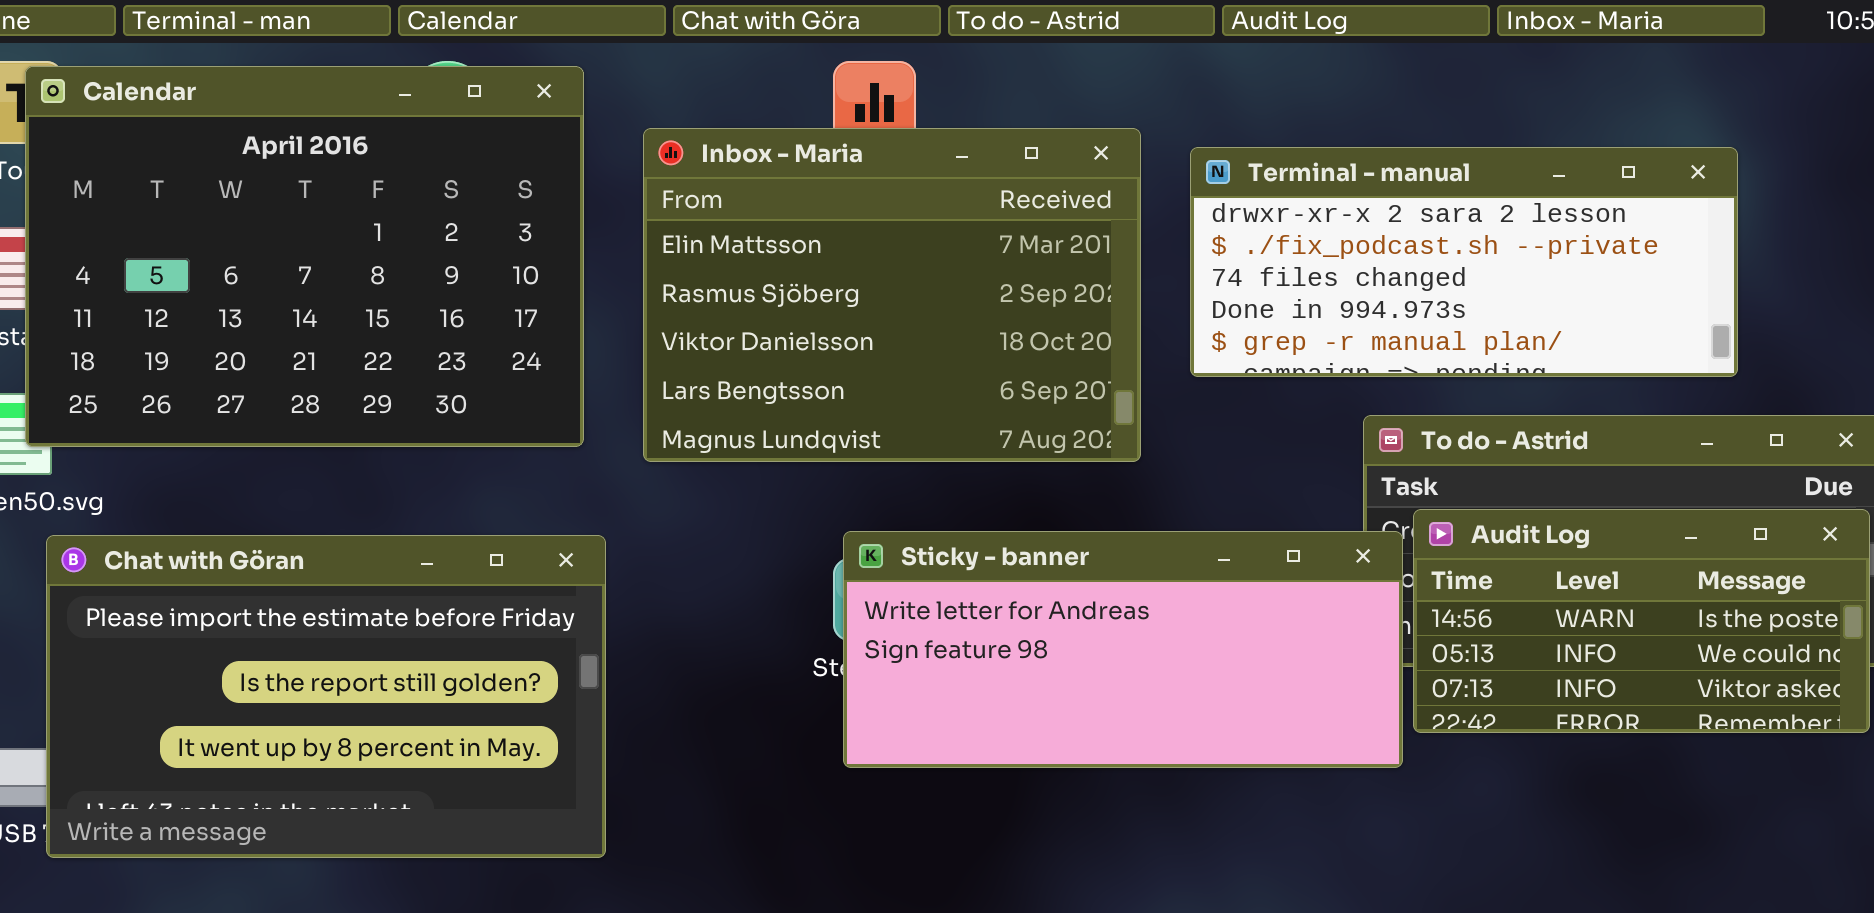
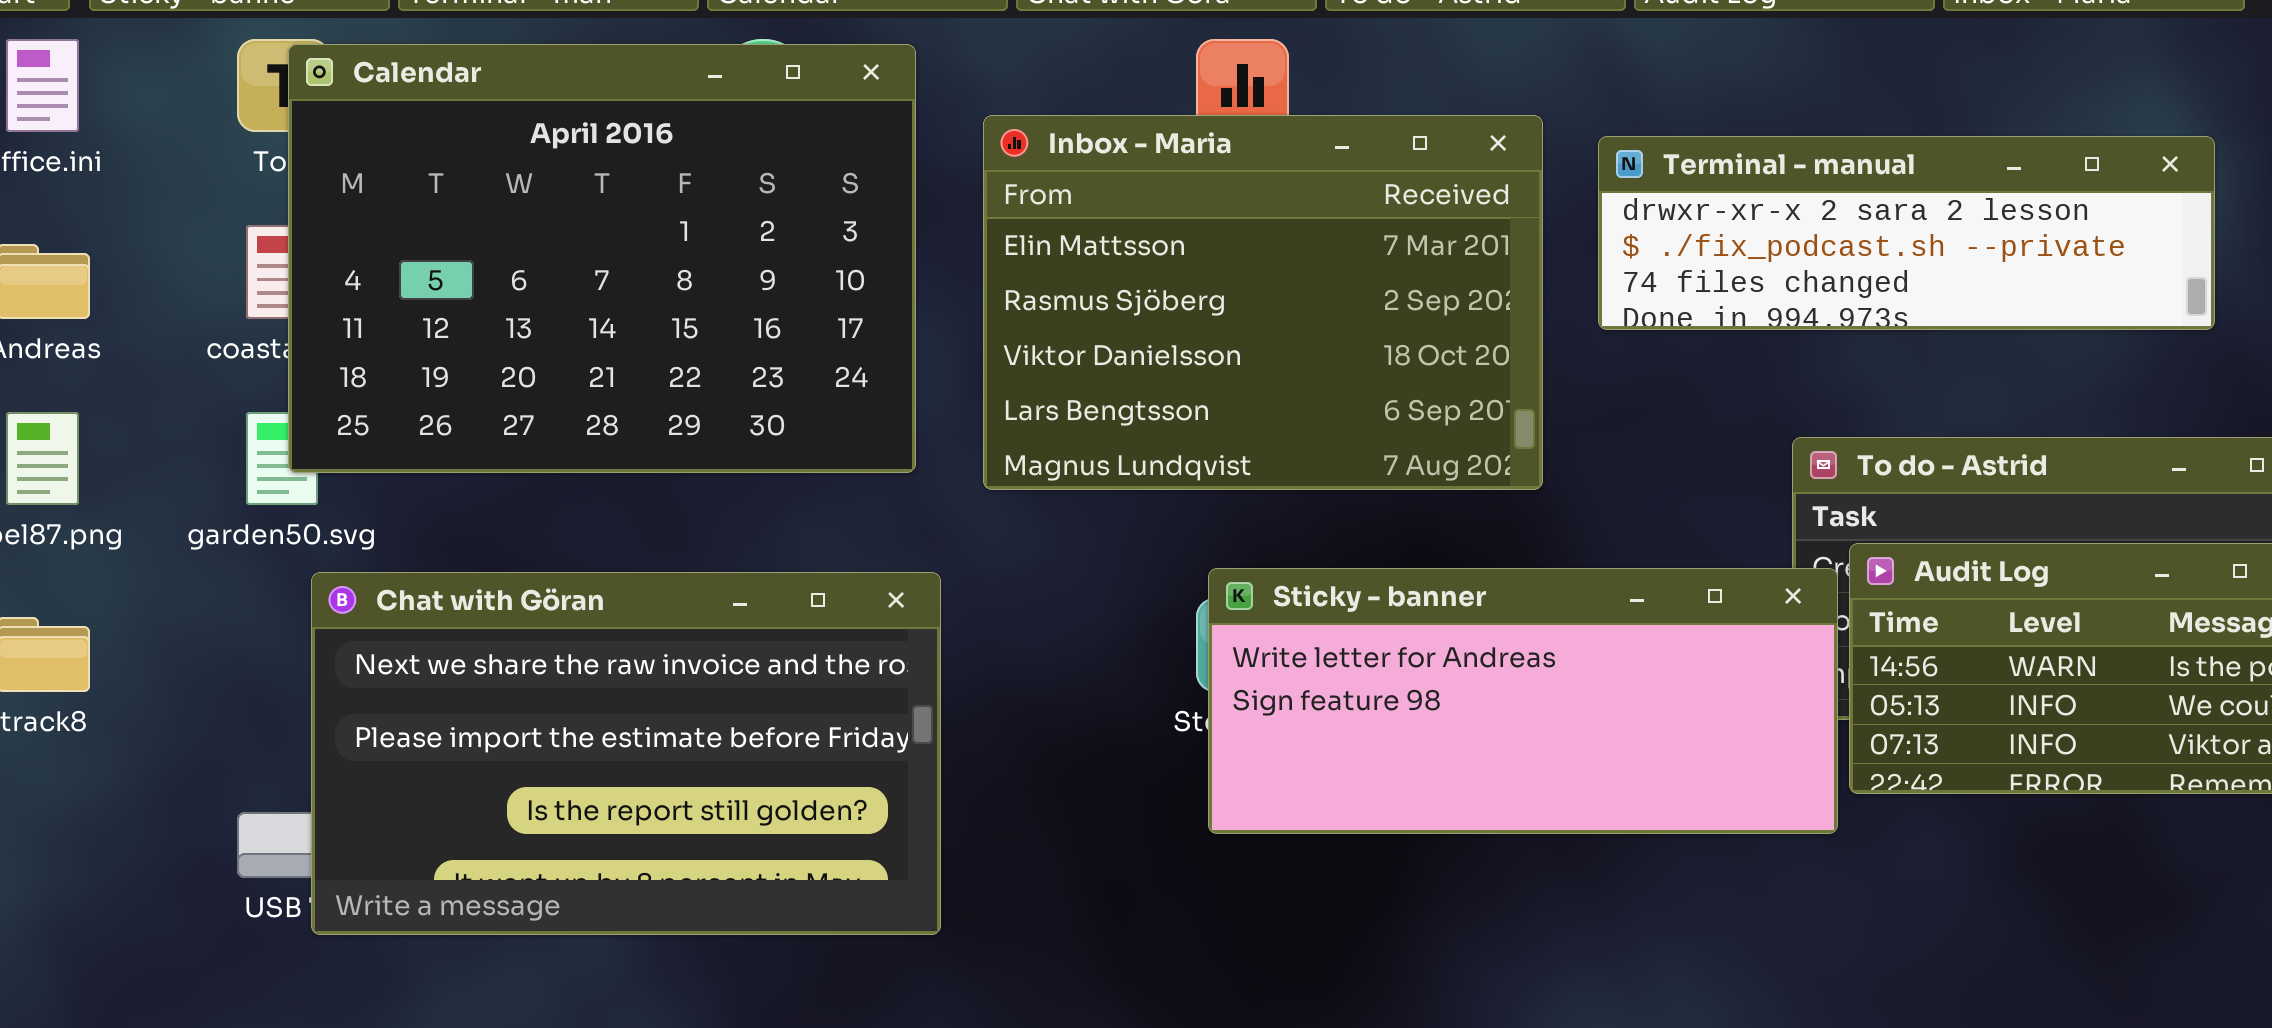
Terminal - manual: [1190,147,1738,377] -> [1598,136,2215,330], resized
Chat with Göran: [46,535,606,858] -> [311,572,941,935], scrolled up 1 row

